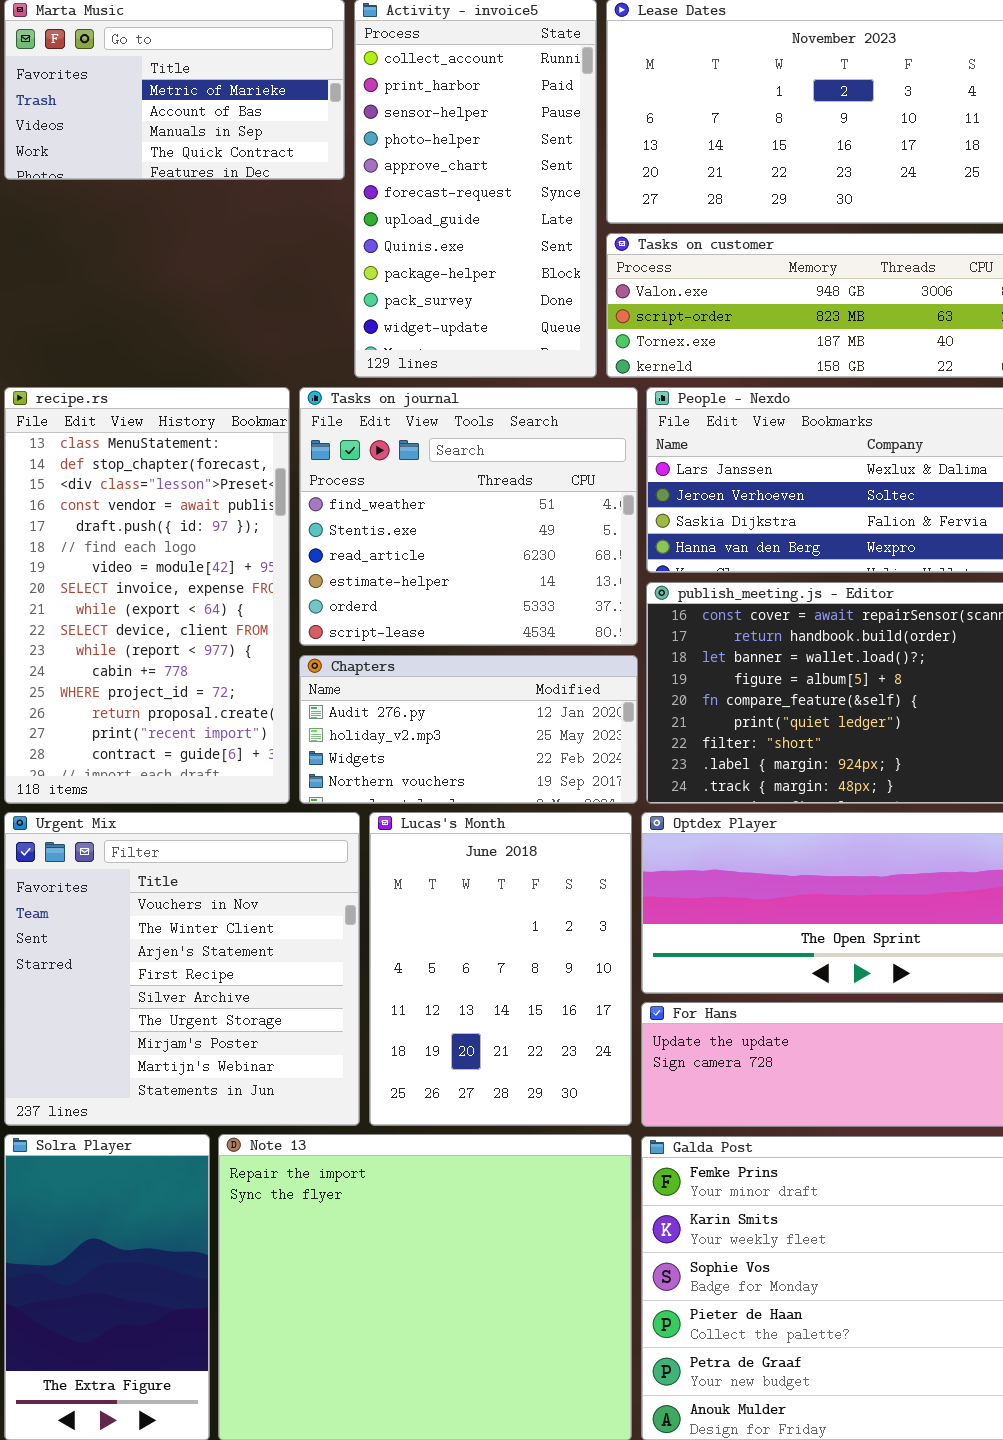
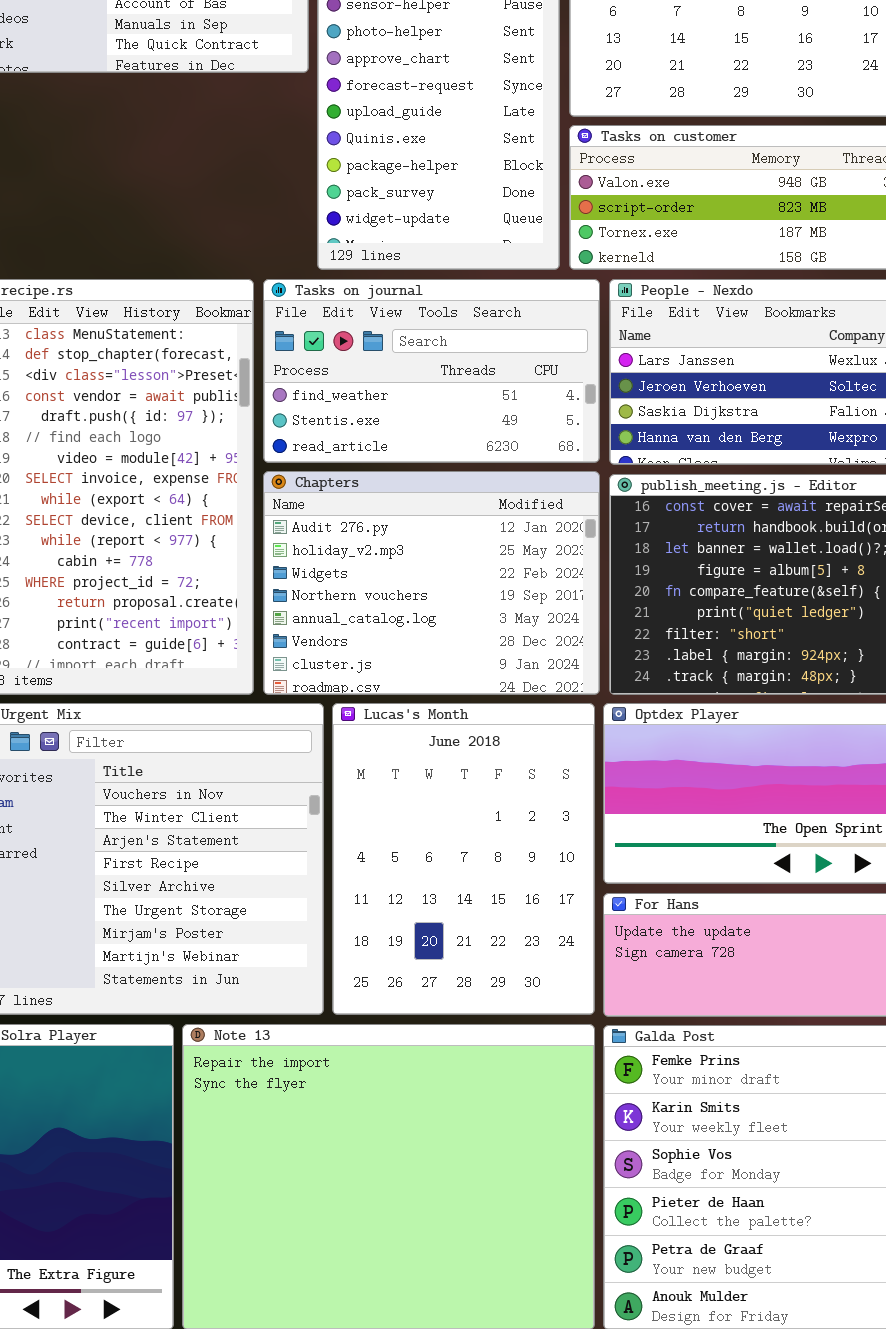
Tasks on journal: [299,387,638,646] -> [263,279,600,463], resized
Chapters: [299,655,638,804] -> [263,471,600,695], resized

